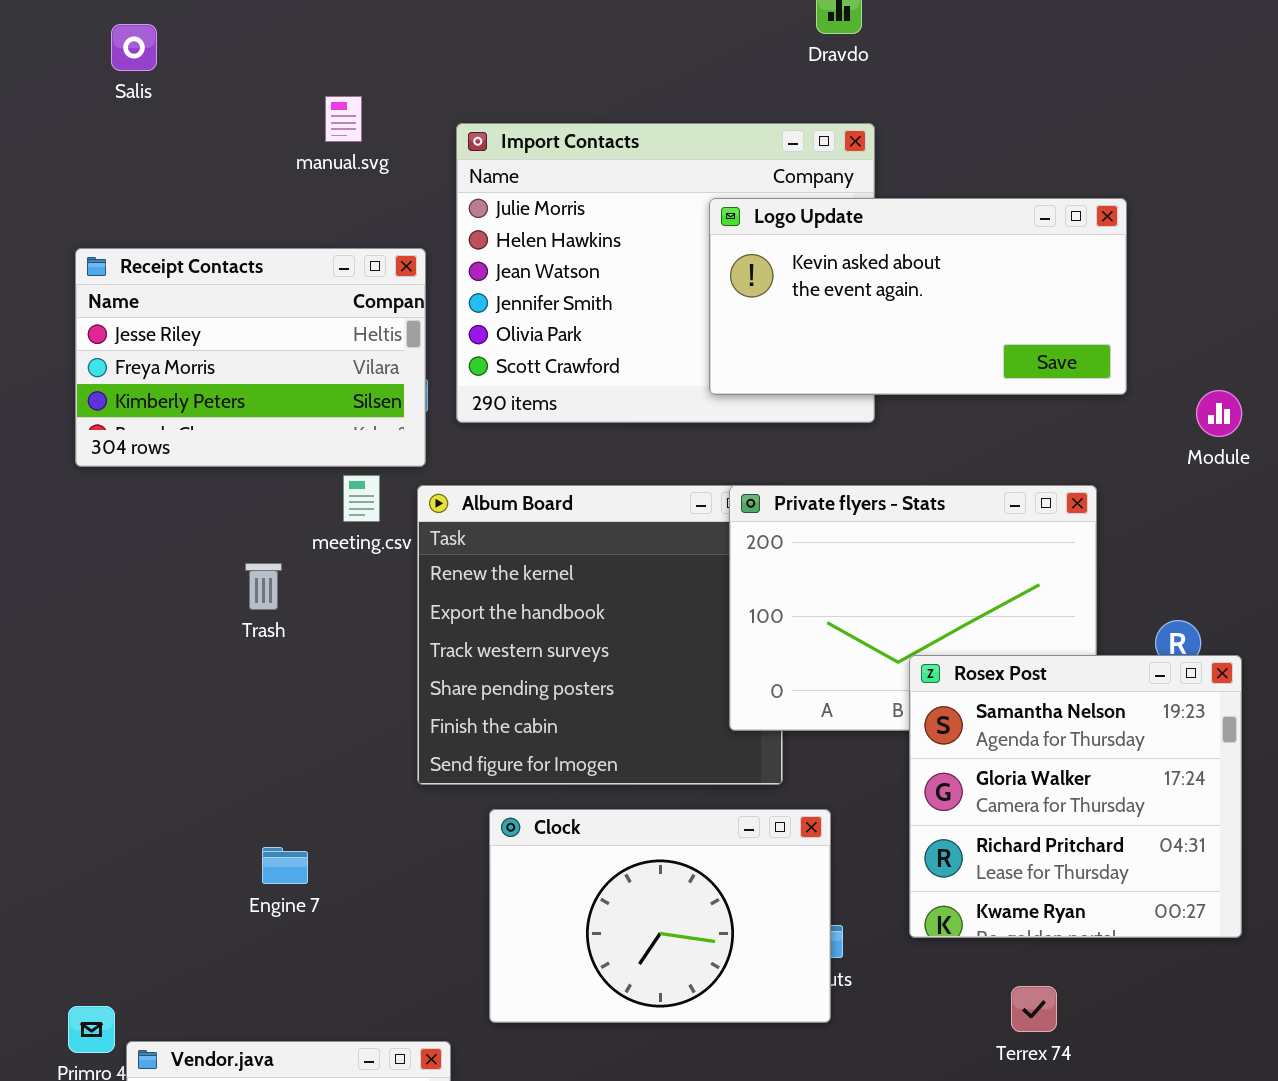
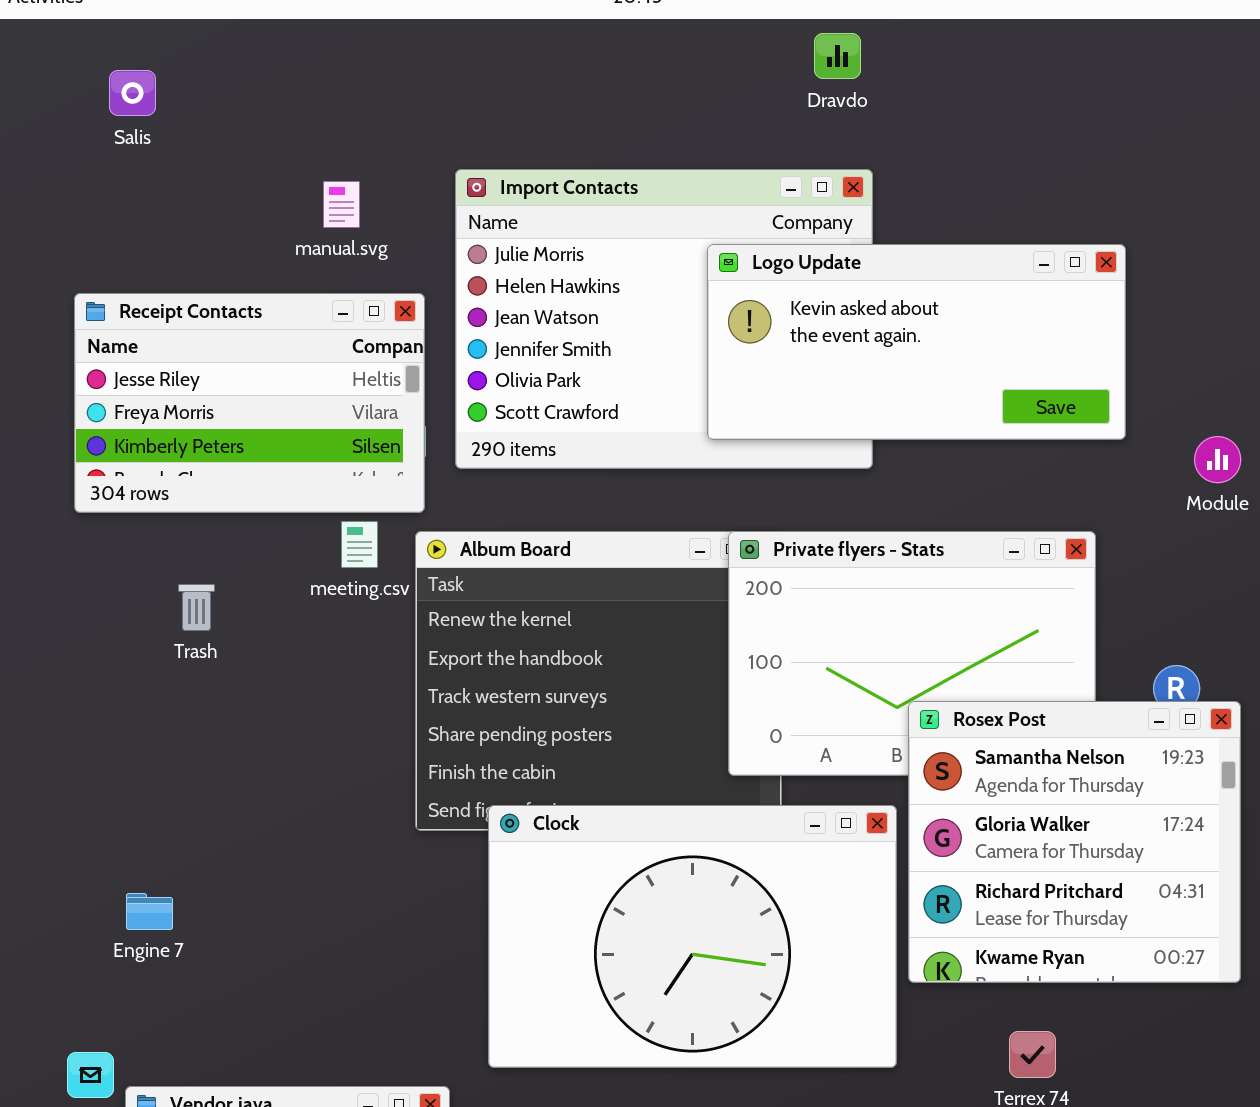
manual.svg: [325,96,362,142] -> [323,181,360,228], moved
Trash: [245,563,282,610] -> [178,584,215,631], moved
Clock: [489,809,831,1023] -> [488,805,897,1068], resized
Engine 7: [262,847,308,884] -> [126,893,173,930], moved

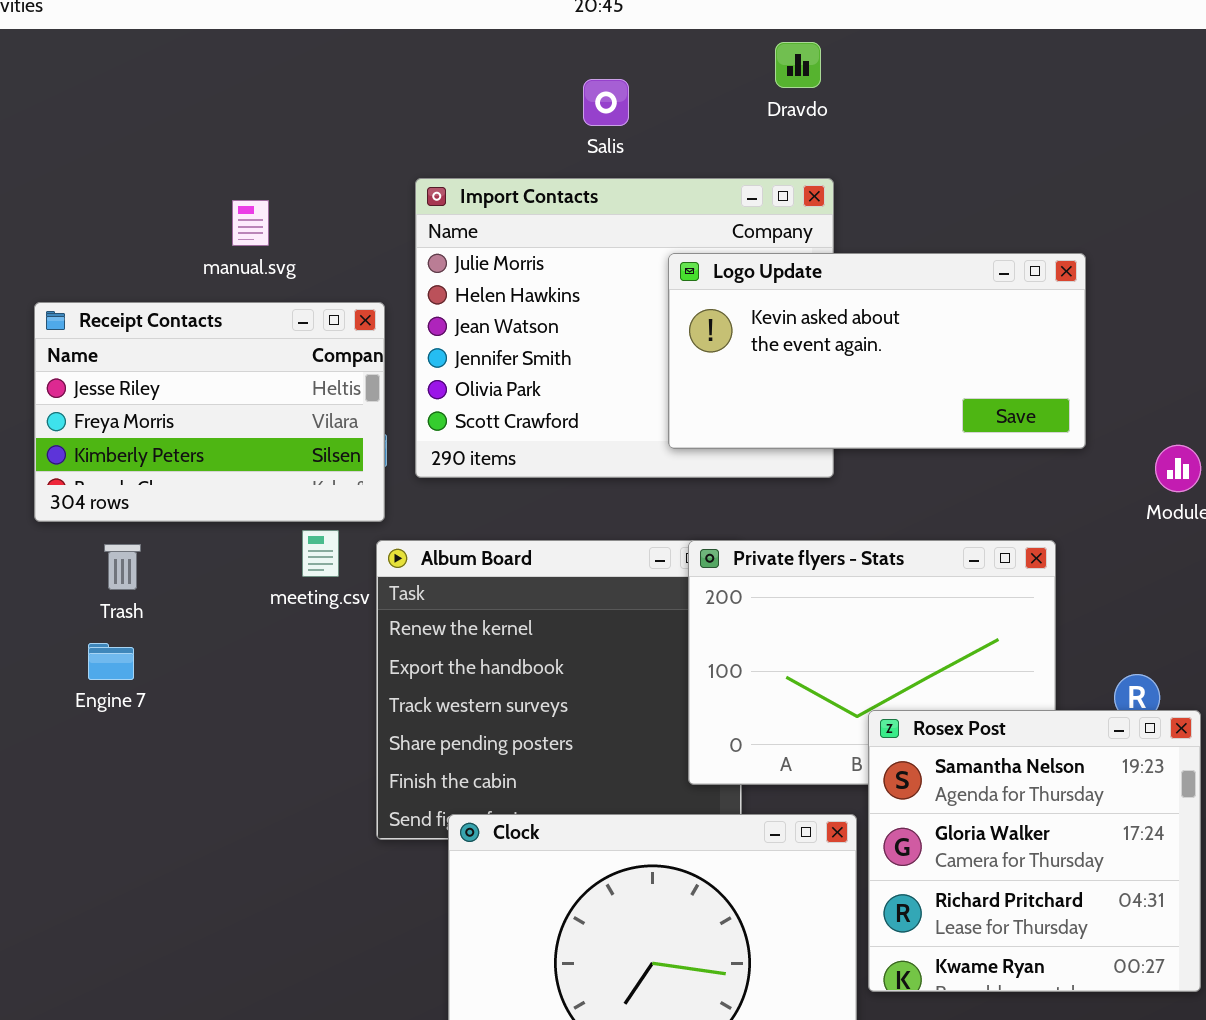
Salis: [109,70,156,116] -> [583,79,629,126], moved
manual.svg: [323,181,360,228] -> [232,200,269,246], moved
Trash: [178,584,215,631] -> [104,544,141,590], moved
Engine 7: [126,893,173,930] -> [88,643,134,680], moved

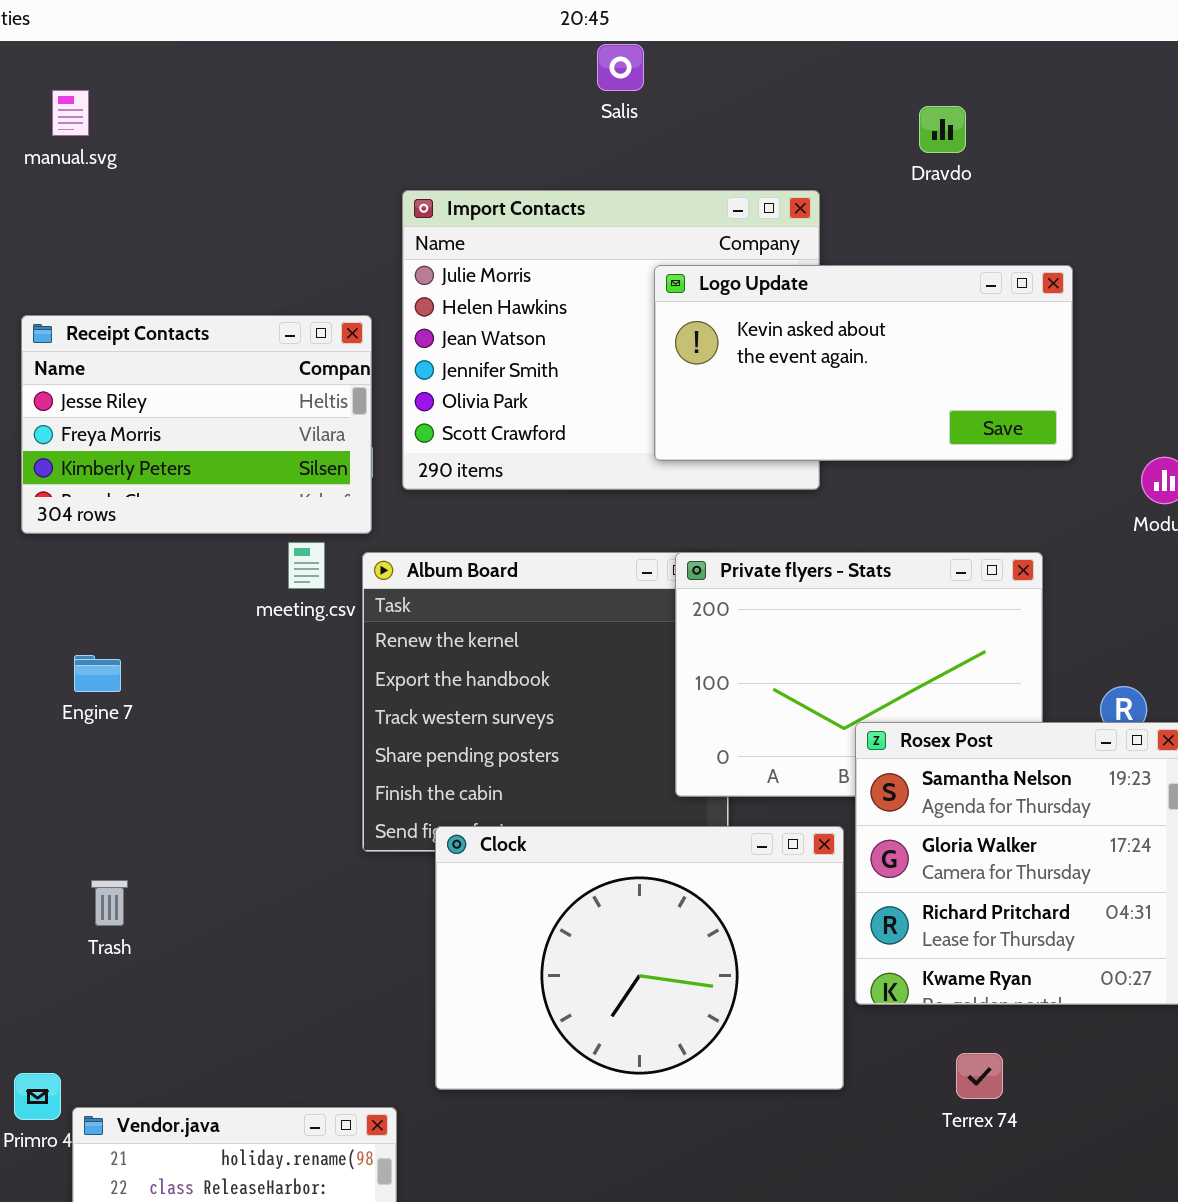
Dravdo: [775,42,821,88] -> [919,106,966,153], moved
Salis: [583,79,629,126] -> [597,44,644,91], moved
manual.svg: [232,200,269,246] -> [52,90,89,136], moved
Trash: [104,544,141,590] -> [91,880,128,926], moved

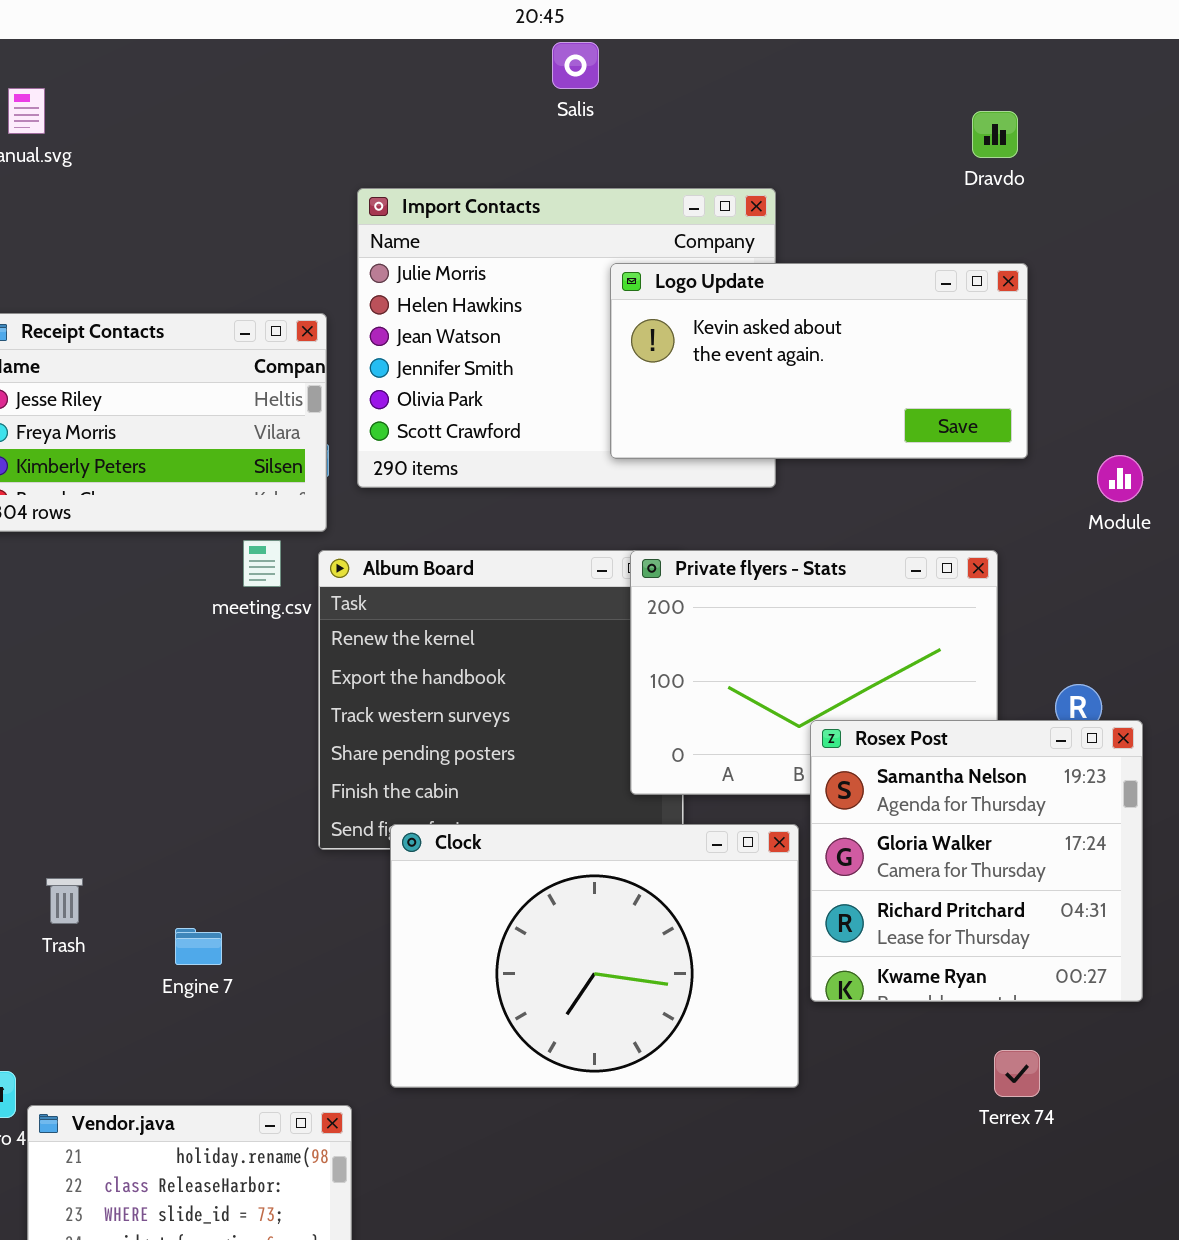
Dravdo: [919,106,966,153] -> [972,111,1018,158], moved
Engine 7: [74,655,121,692] -> [175,928,222,965], moved
Terrex 74: [956,1053,1003,1099] -> [994,1050,1040,1097], moved

